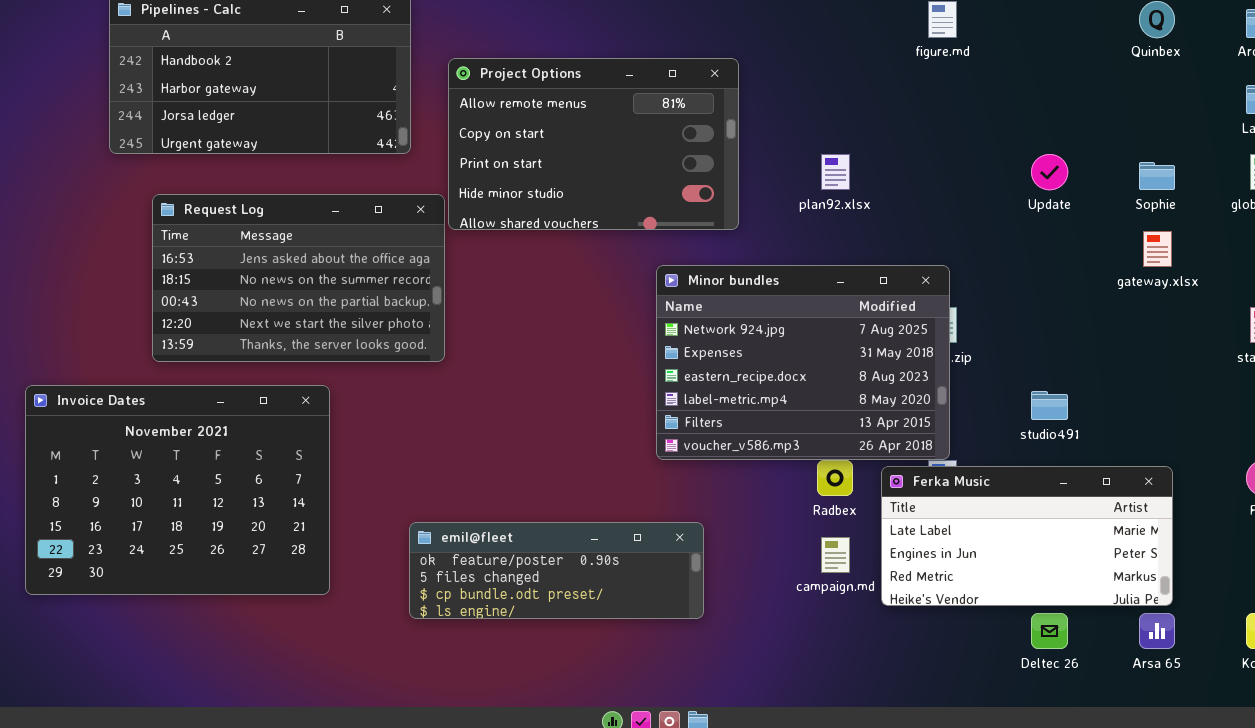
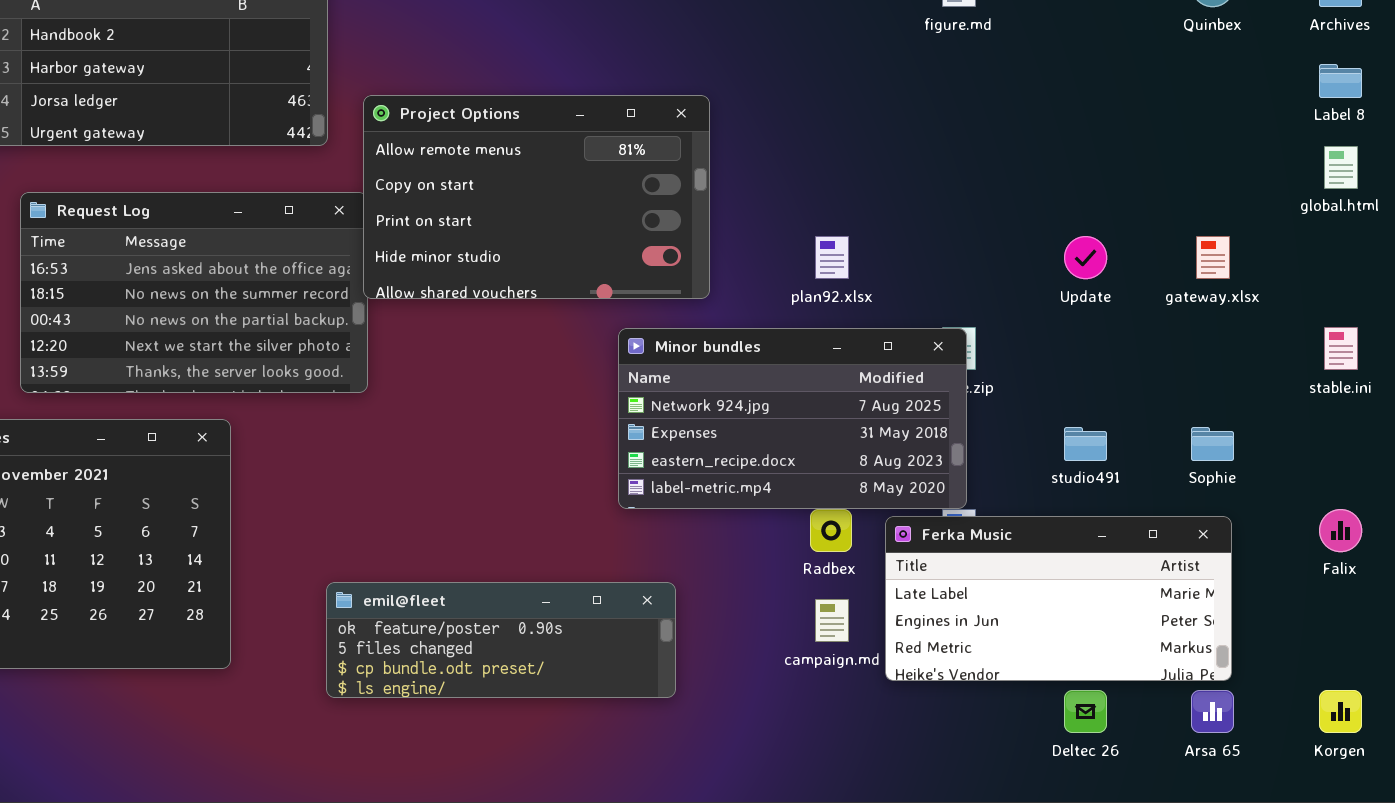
Project Options: [448,58,739,230] -> [363,95,710,299], moved
plan92.xlsx: [821,154,850,190] -> [815,236,849,279], moved
Update: [1031,154,1068,190] -> [1064,236,1107,279], moved
Sophie: [1139,162,1175,190] -> [1191,427,1234,461], moved
Minor bundles: [656,265,950,460] -> [618,328,967,509], resized

